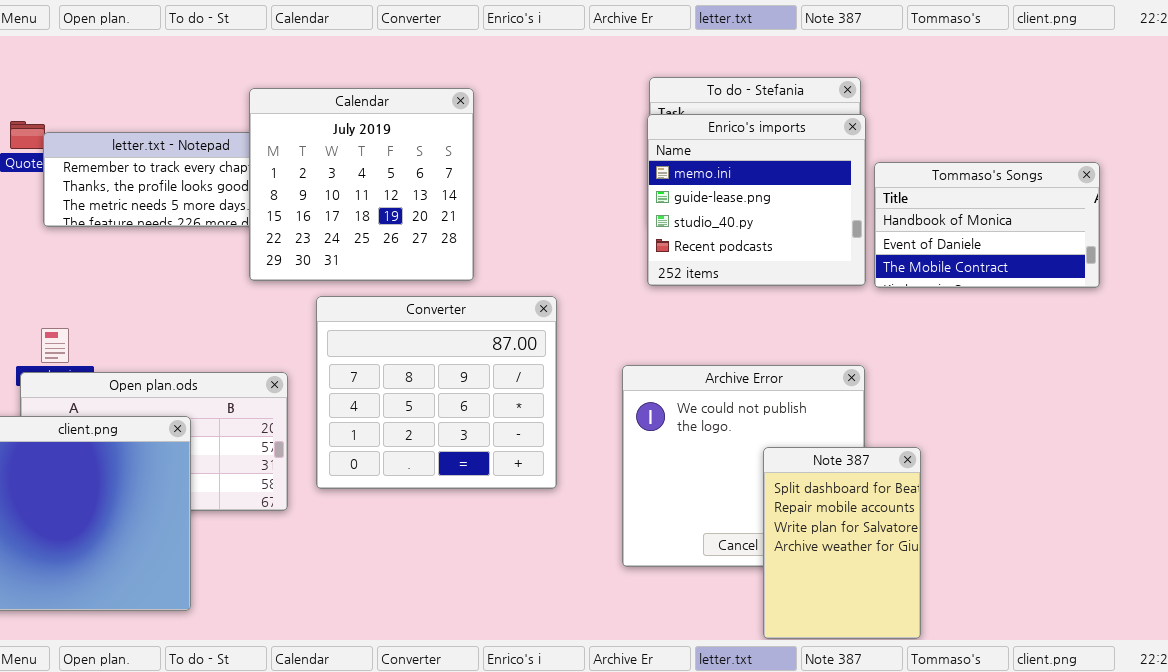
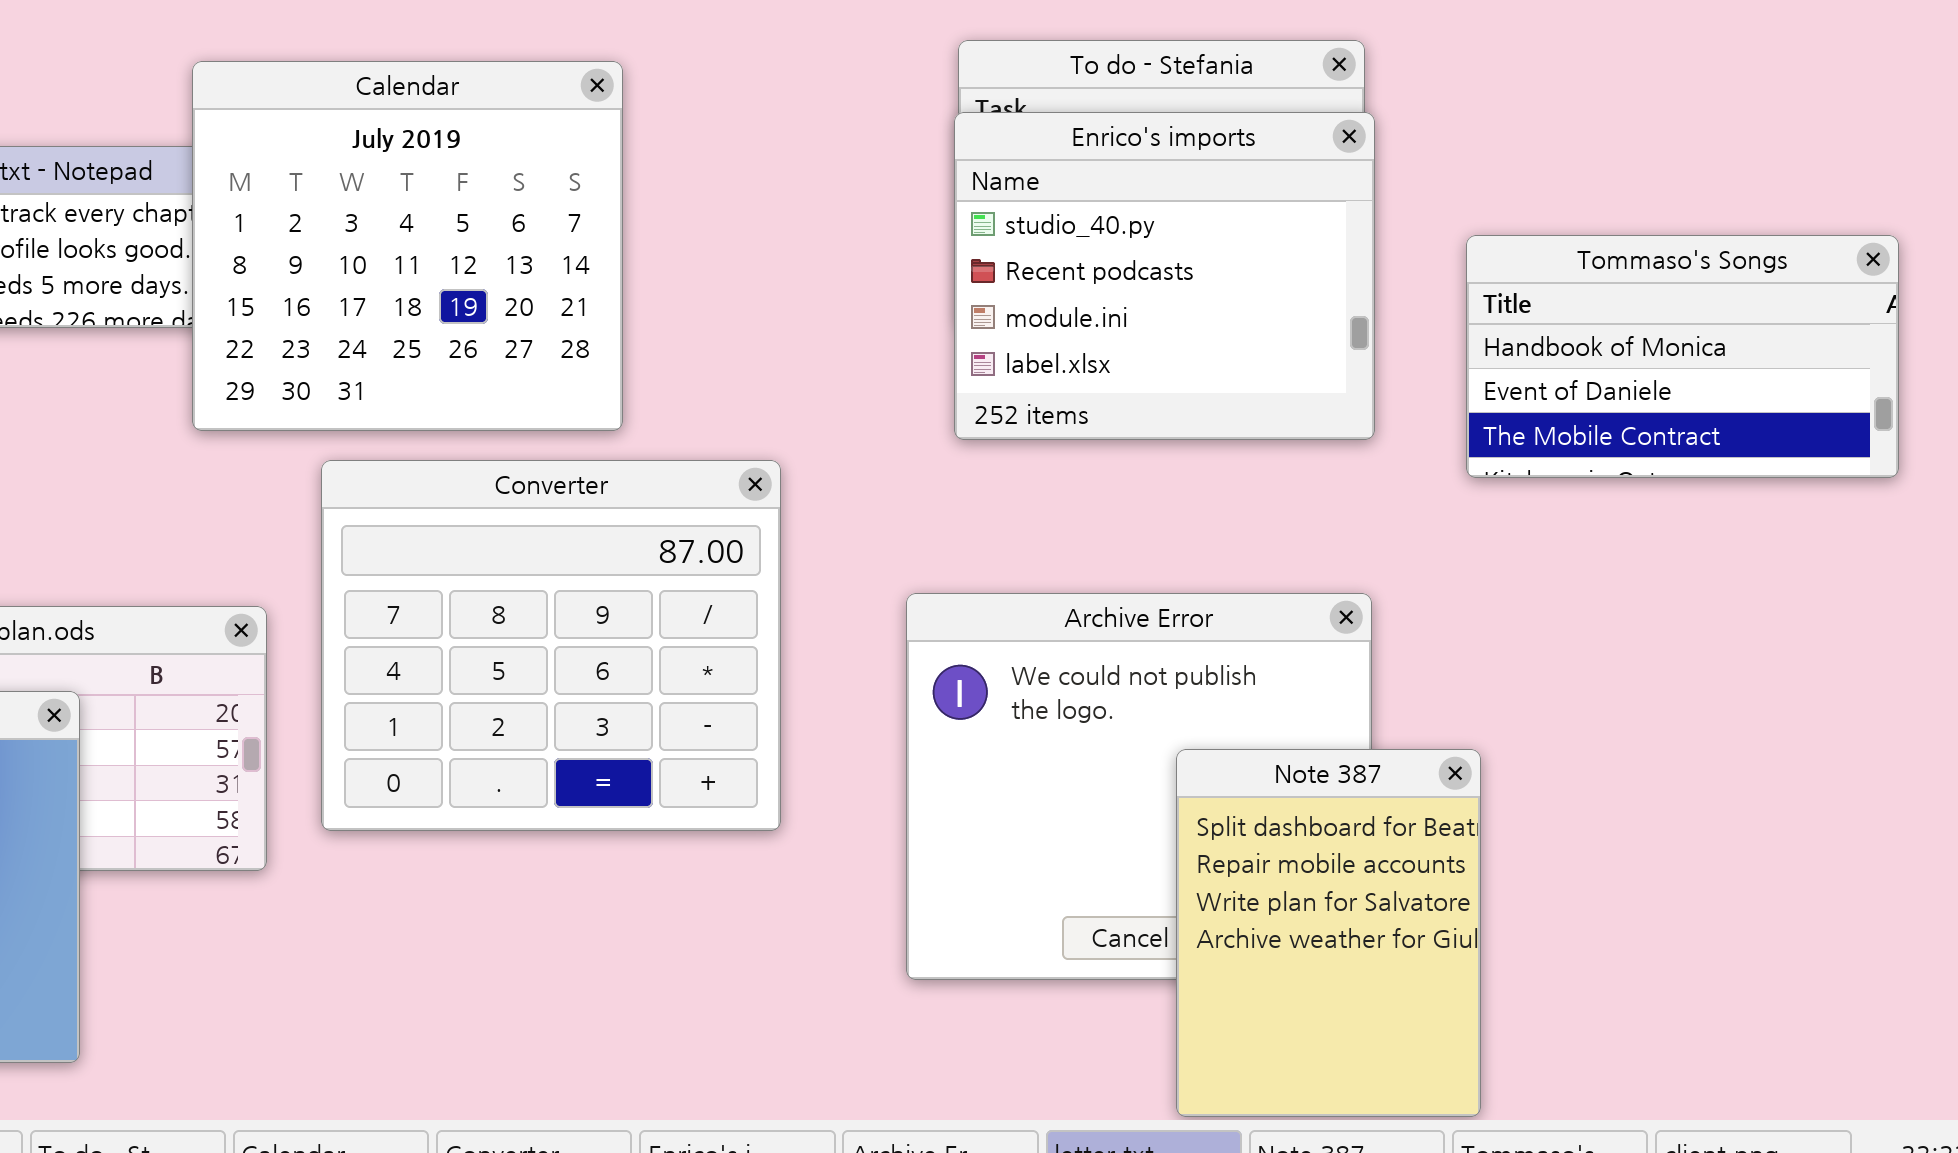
Enrico's imports: [647,114,866,286] -> [954,112,1375,440], scrolled down 2 rows
Tommaso's Songs: [874,162,1100,288] -> [1466,235,1899,478], moved

